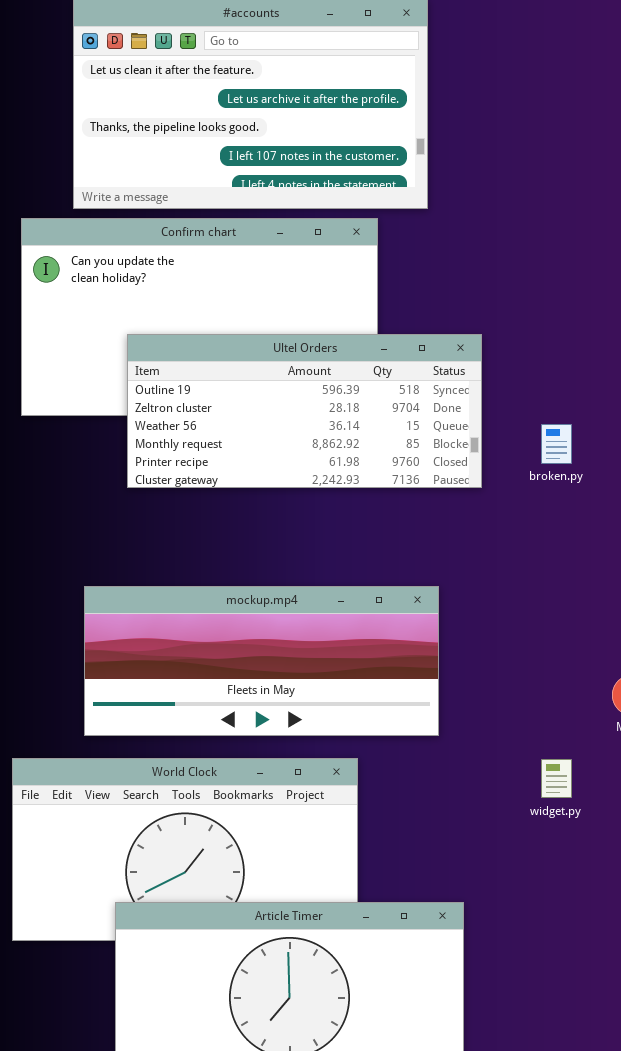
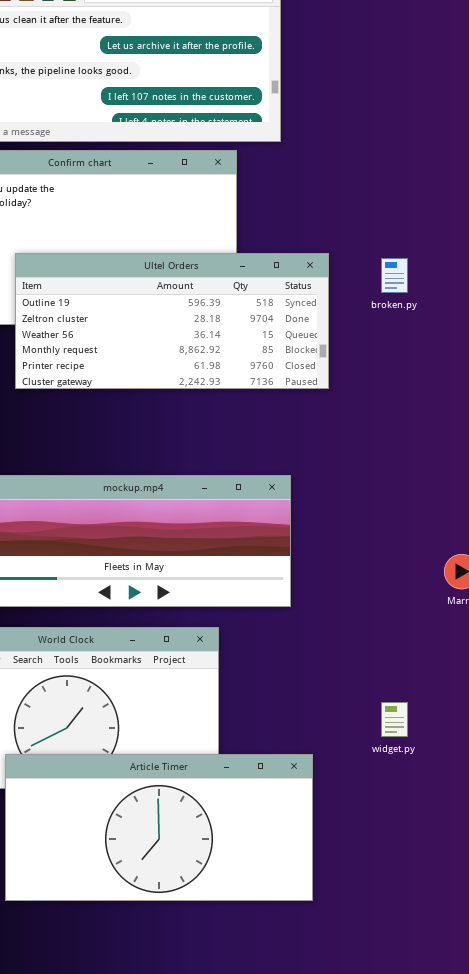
broken.py: [541,424,572,464] -> [381,258,408,293], moved
widget.py: [541,759,572,798] -> [381,702,408,737], moved

